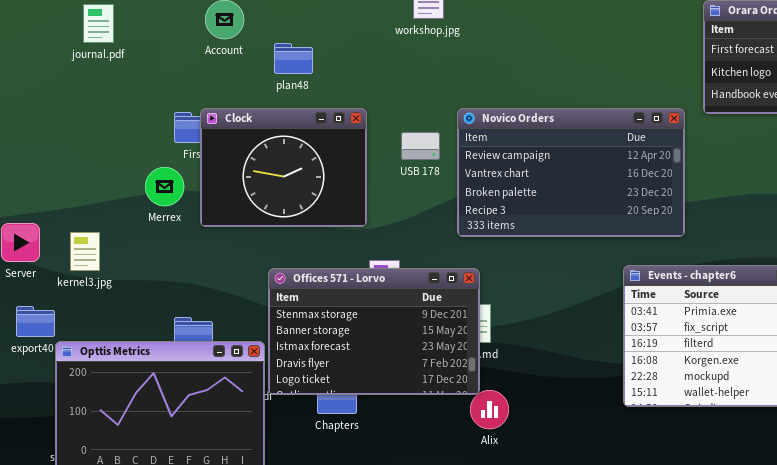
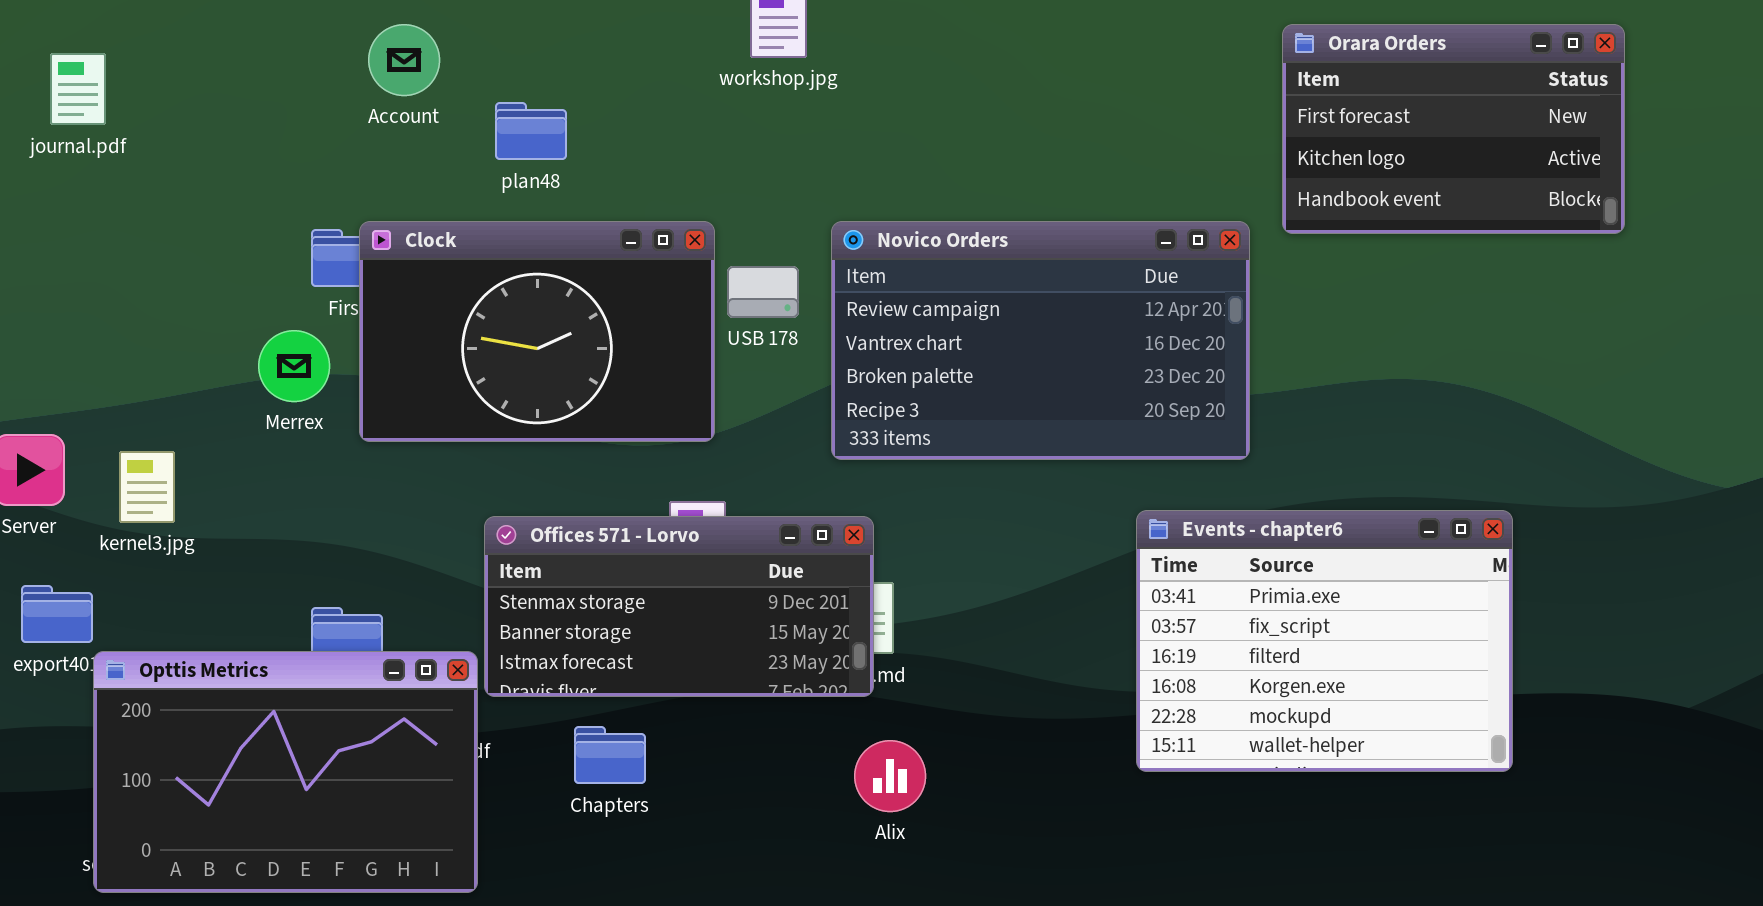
journal.pdf: [83,4,114,43] -> [50,53,106,125], moved
Clock: [200,108,367,227] -> [359,221,715,442], resized
Offices 571 - Lorvo: [268,268,480,395] -> [484,516,874,697], resized

